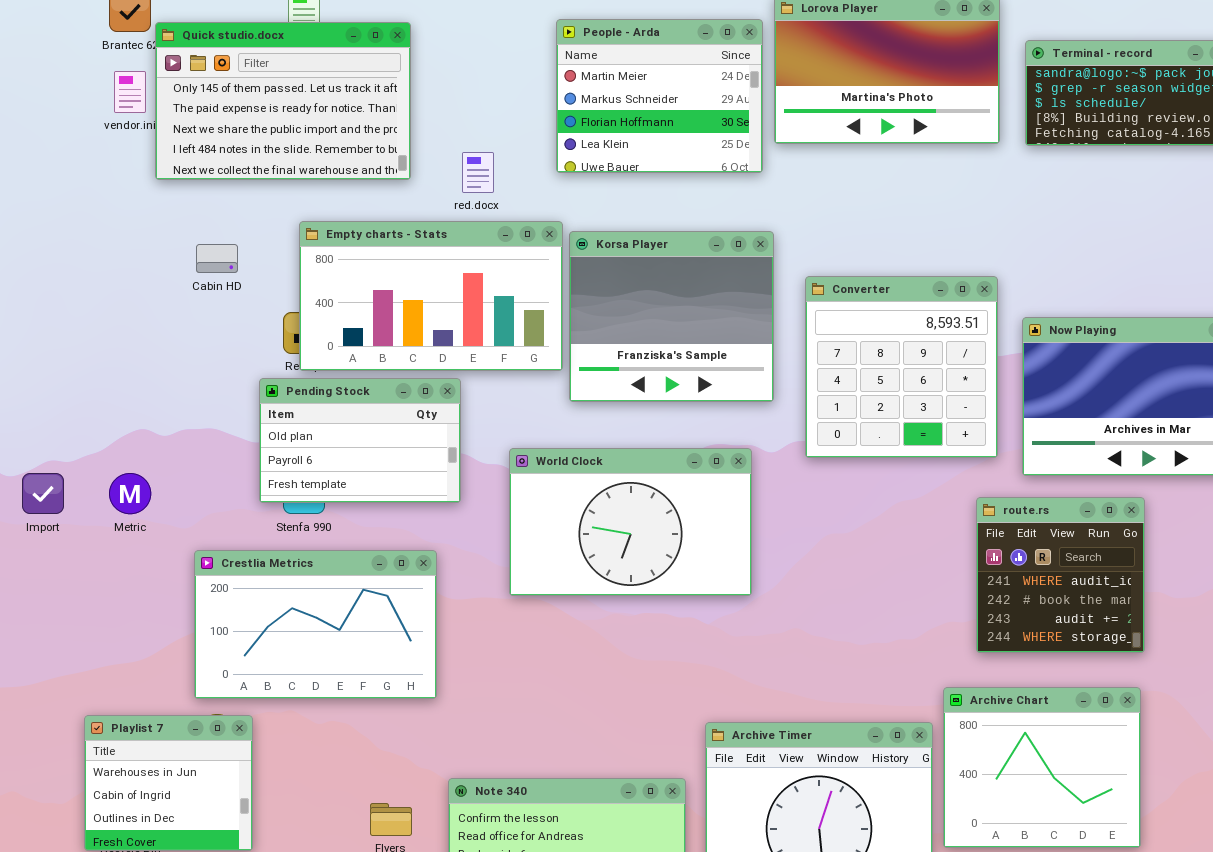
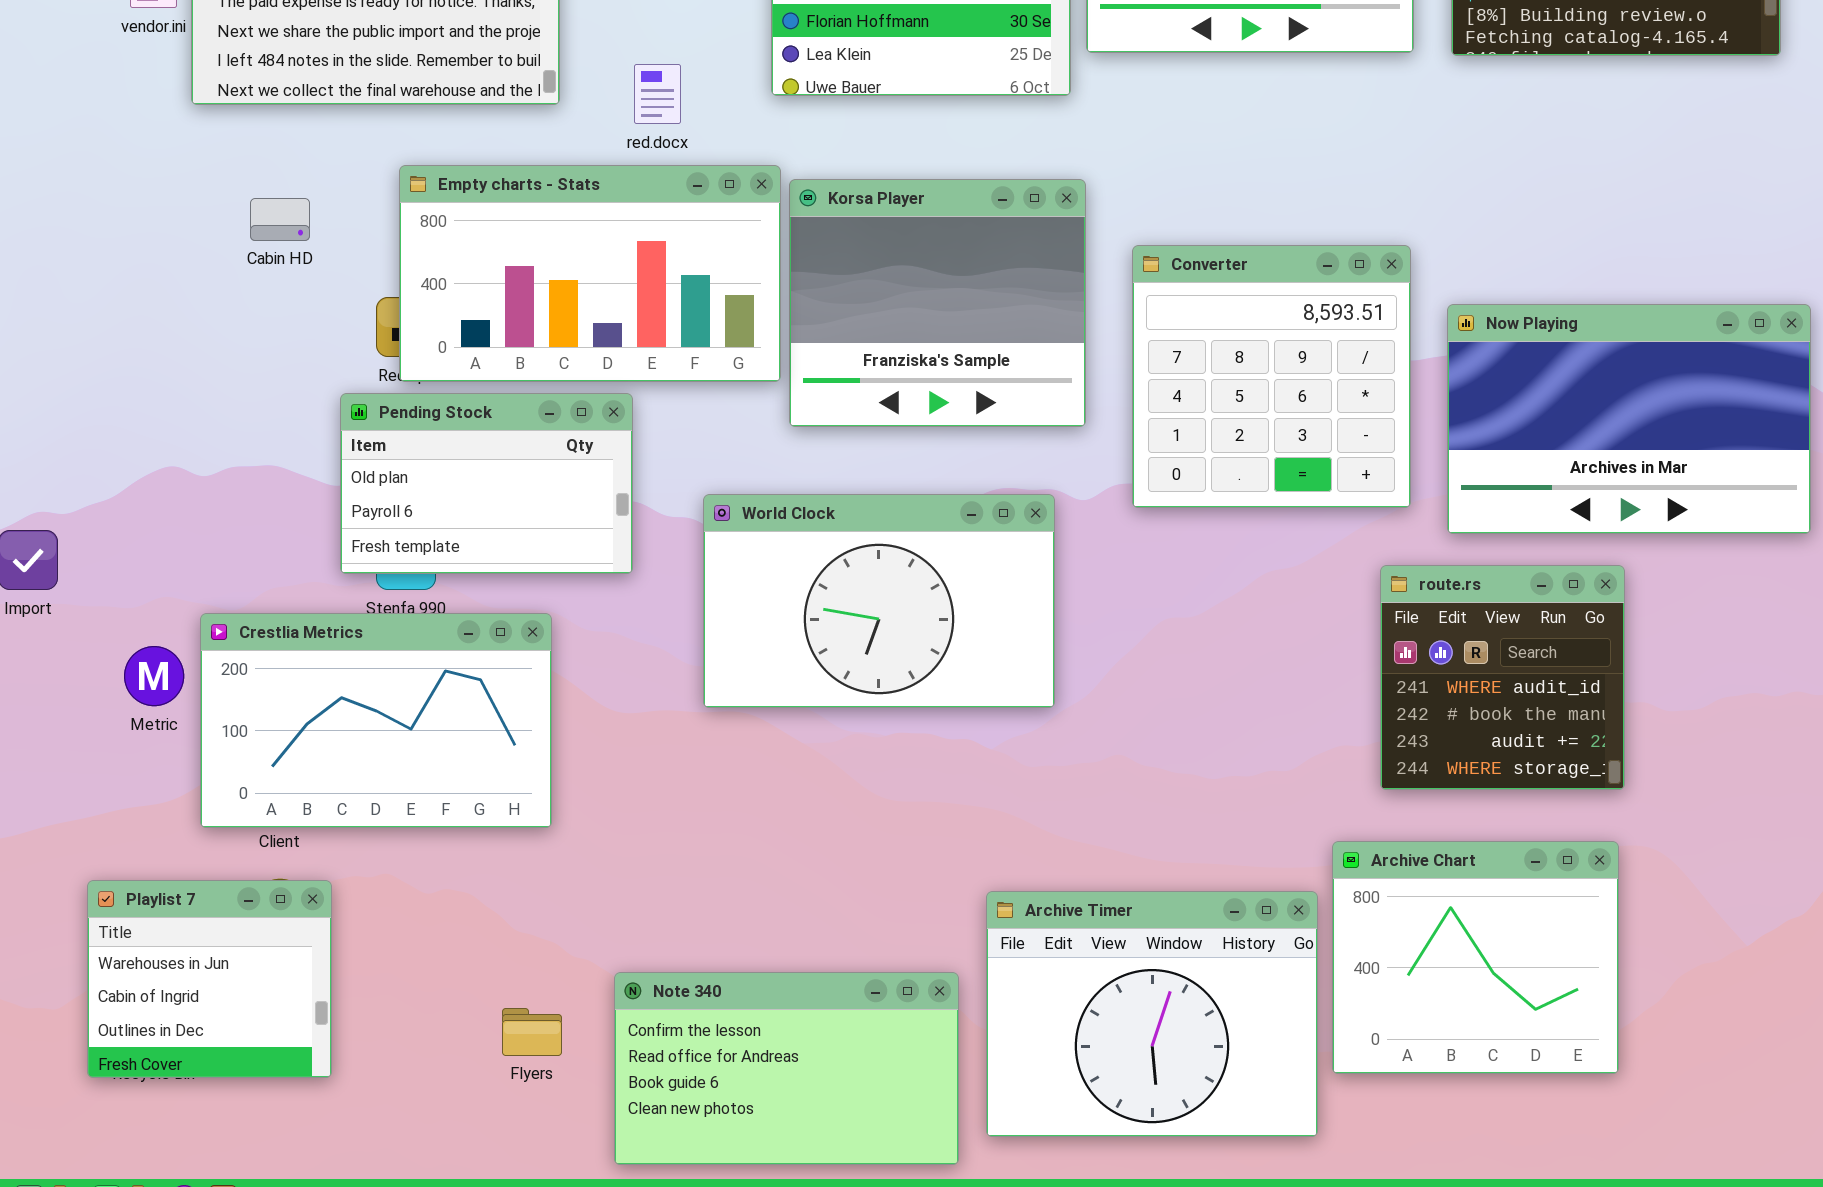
Metric: [109,473,151,514] -> [124,646,184,706], moved
Crestlia Metrics: [194,550,437,699] -> [200,613,552,828], moved

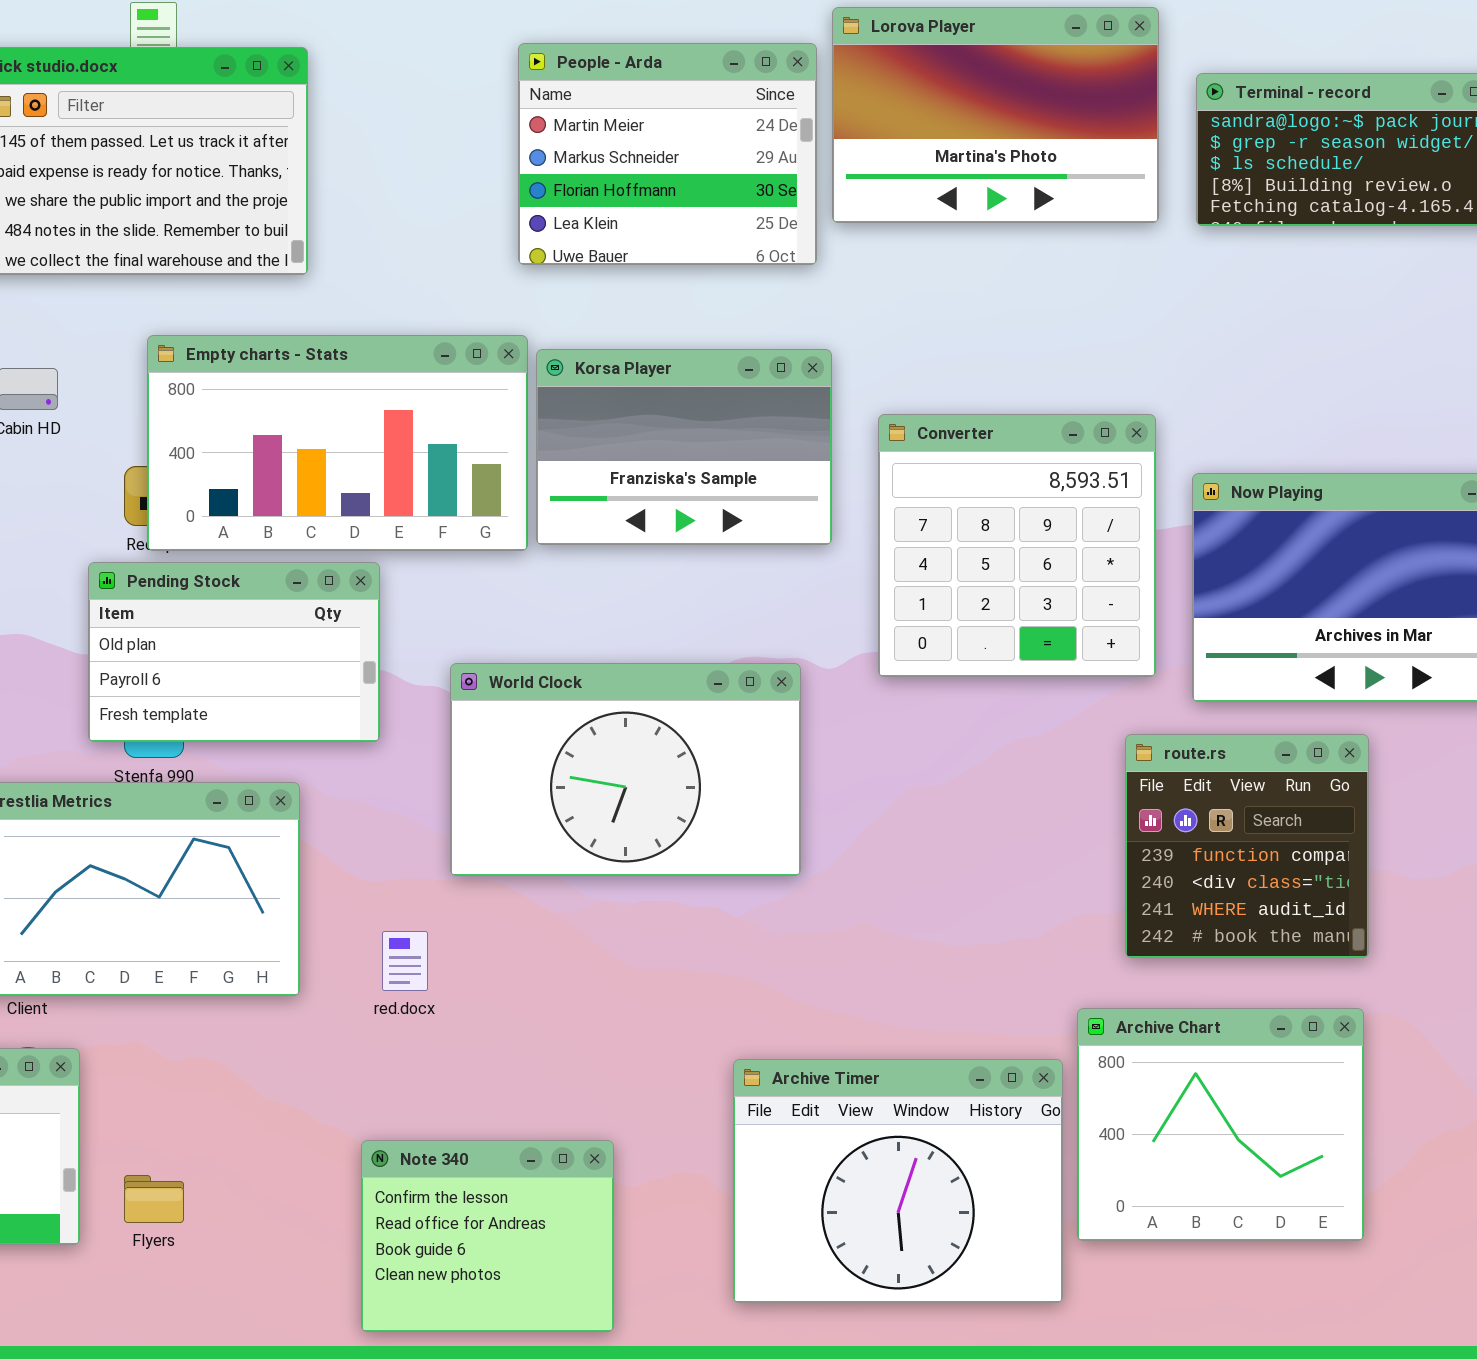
red.docx: [634,64,681,124] -> [382,931,428,991], moved
Korsa Player: [789,179,1086,427] -> [536,349,832,545], resized
route.rs: [1380,565,1625,790] -> [1125,734,1369,958], scrolled up 2 rows
Note 340: [614,972,959,1165] -> [361,1140,614,1332], resized
Flyers: [502,1008,562,1056] -> [124,1175,184,1223], moved

